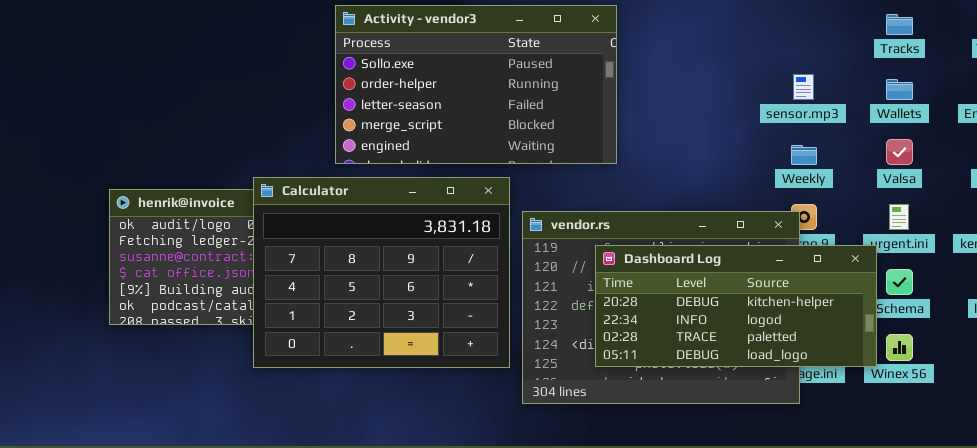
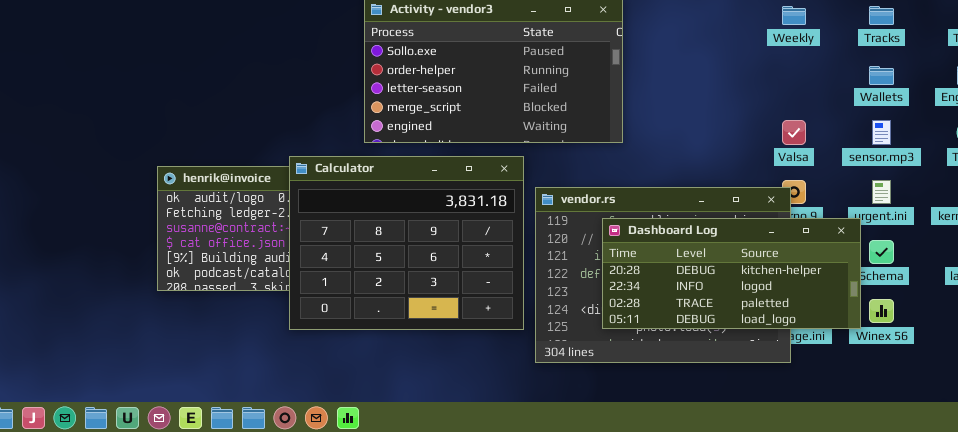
sensor.mp3: [793,74,814,100] -> [872,120,891,145], moved
Valsa: [886,139,913,165] -> [782,120,806,145], moved
Weekly: [791,145,817,165] -> [782,6,806,25], moved

